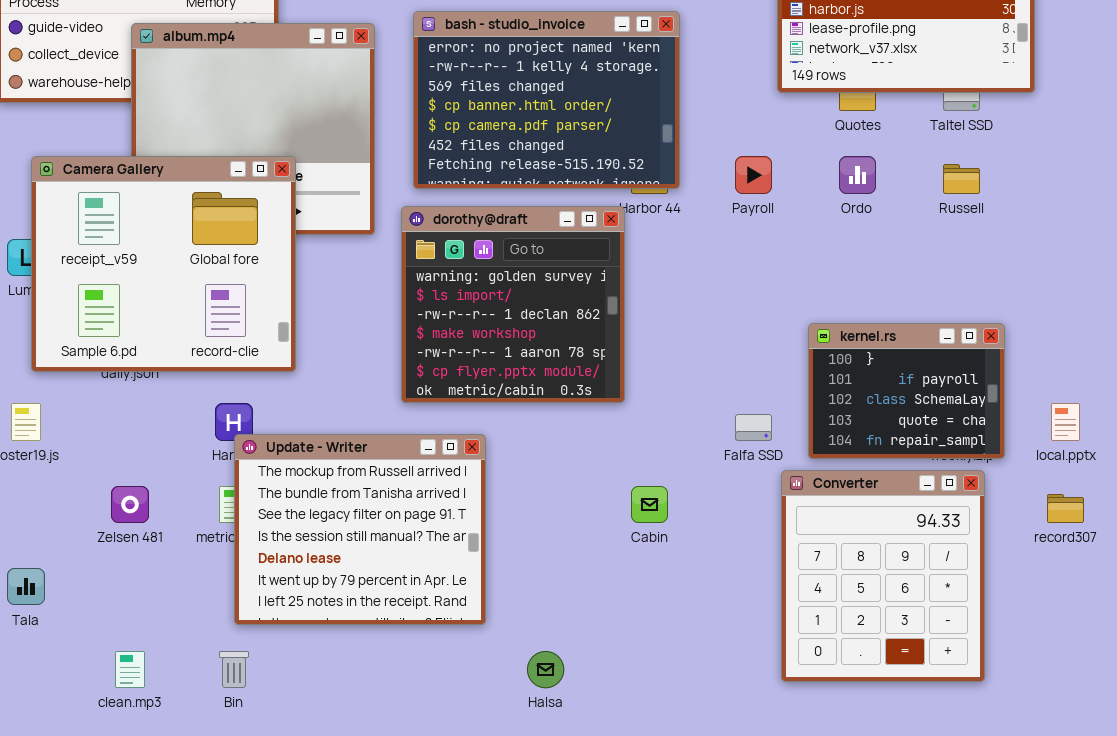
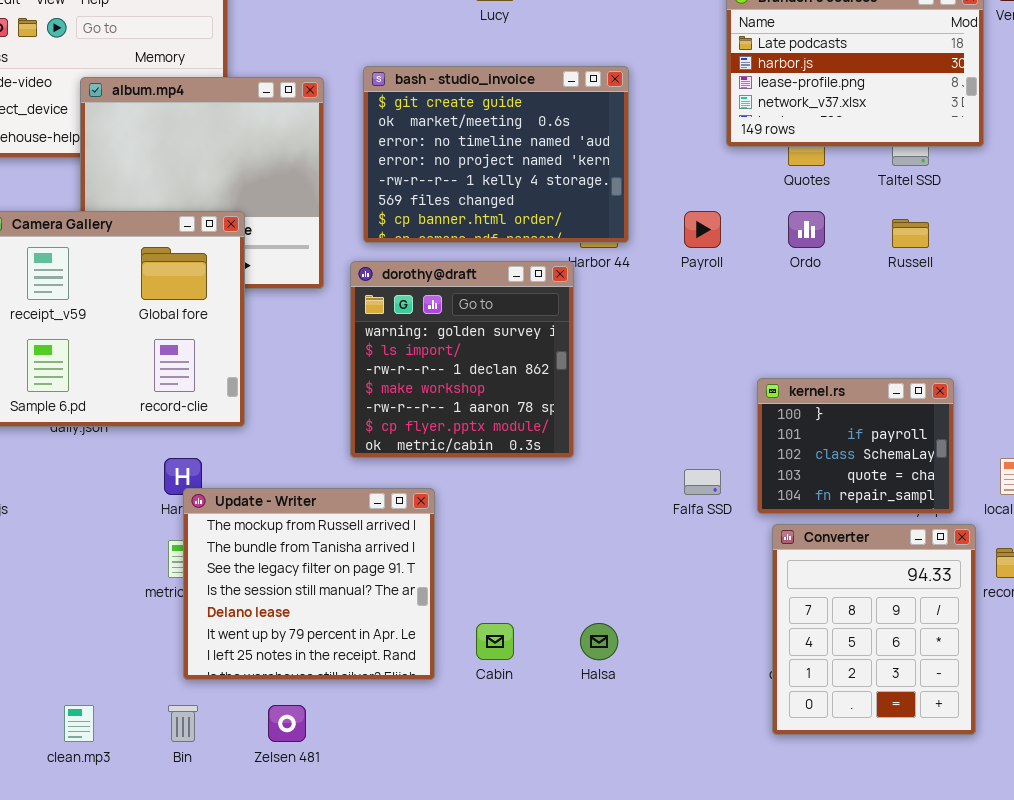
bash - studio_invoice: [413,11,680,189] -> [363,66,629,243], scrolled up 3 rows
Converter: [781,470,985,682] -> [772,524,976,735], moved
Zelsen 481: [111,486,149,523] -> [268,705,306,742], moved
Cabin: [631,486,668,523] -> [476,623,514,660], moved
Halsa: [527,651,564,688] -> [580,623,618,660], moved

